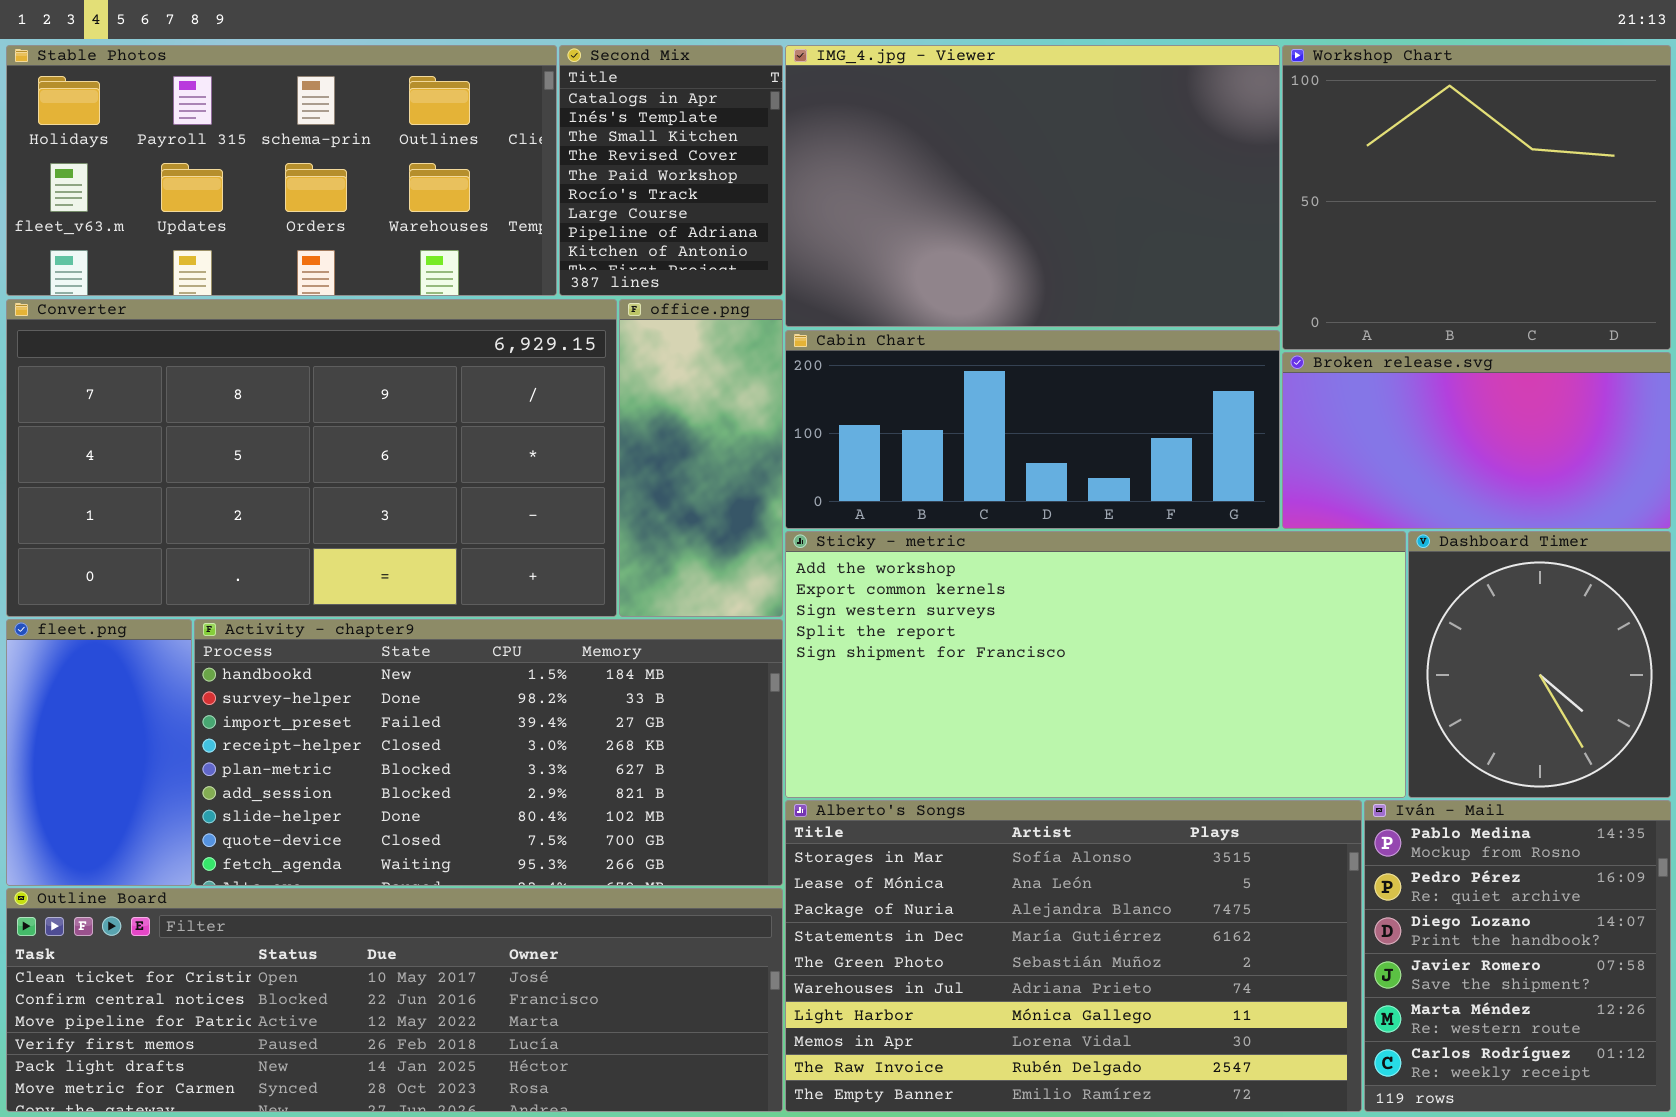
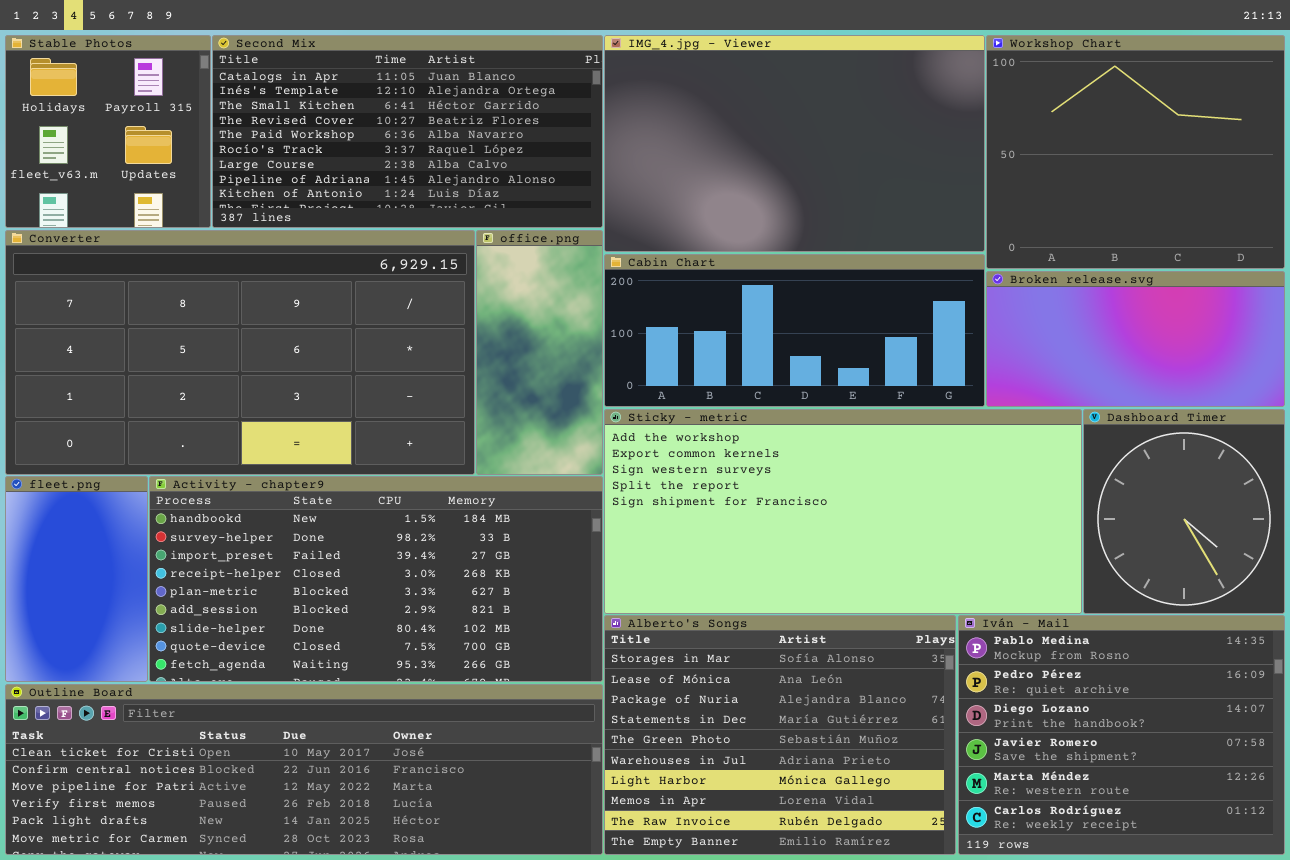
Stable Photos: [6,45,557,296] -> [5,35,211,228], resized
Second Mix: [559,45,783,296] -> [212,35,603,228], resized
Alberto's Songs: [785,800,1362,1112] -> [604,615,956,855], resized
Iván - Mail: [1364,800,1671,1112] -> [958,615,1285,855], resized

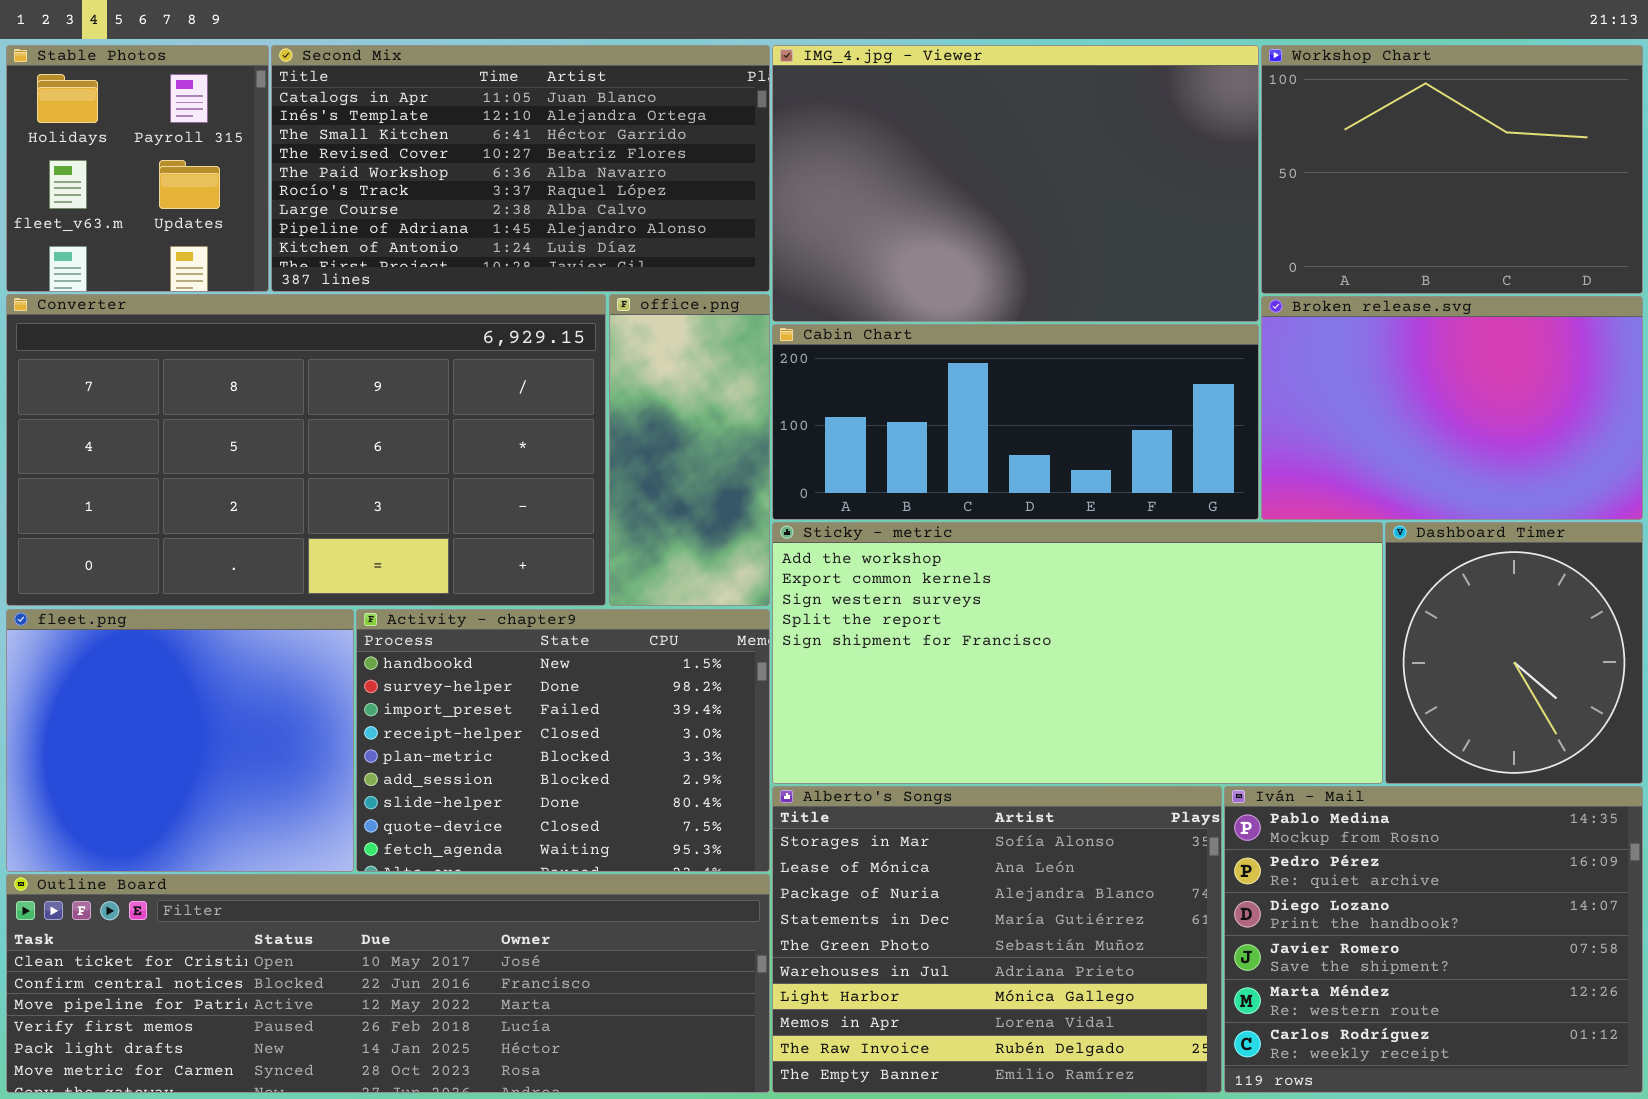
Workshop Chart: [986,35,1285,269] -> [1261,45,1643,294], resized
Broken release.svg: [986,271,1285,407] -> [1261,296,1643,520], resized
fleet.png: [5,476,148,682] -> [6,609,354,872], resized
Activity - chapter9: [149,476,603,682] -> [356,609,770,872], resized

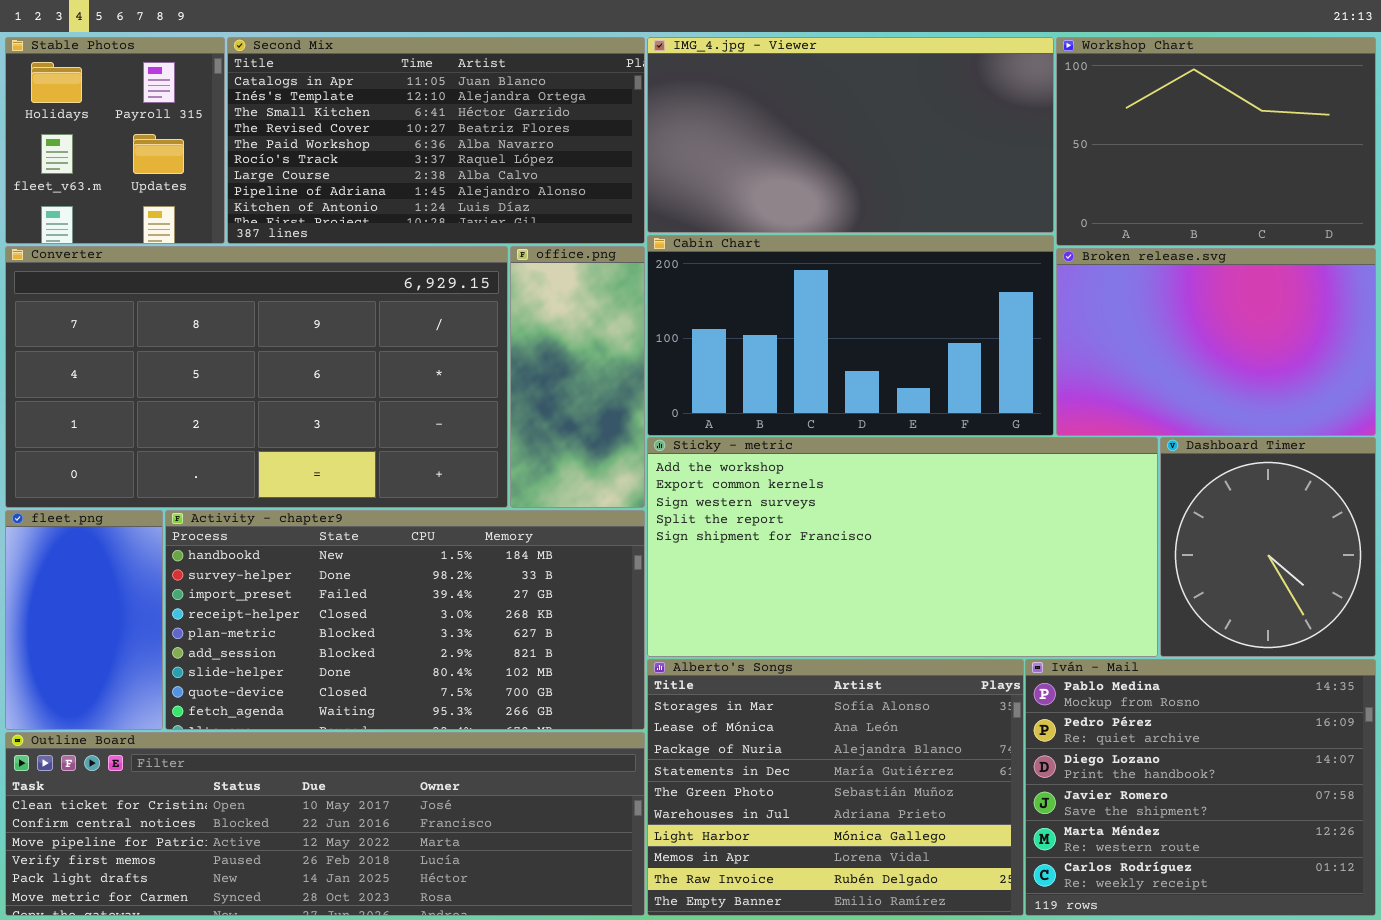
IMG_4.jpg - Viewer: [772,45,1259,322] -> [647,37,1054,233], resized
Cabin Chart: [772,324,1259,520] -> [647,235,1054,436], resized
fleet.png: [6,609,354,872] -> [5,510,163,730], resized
Activity - chapter9: [356,609,770,872] -> [165,510,645,730], resized

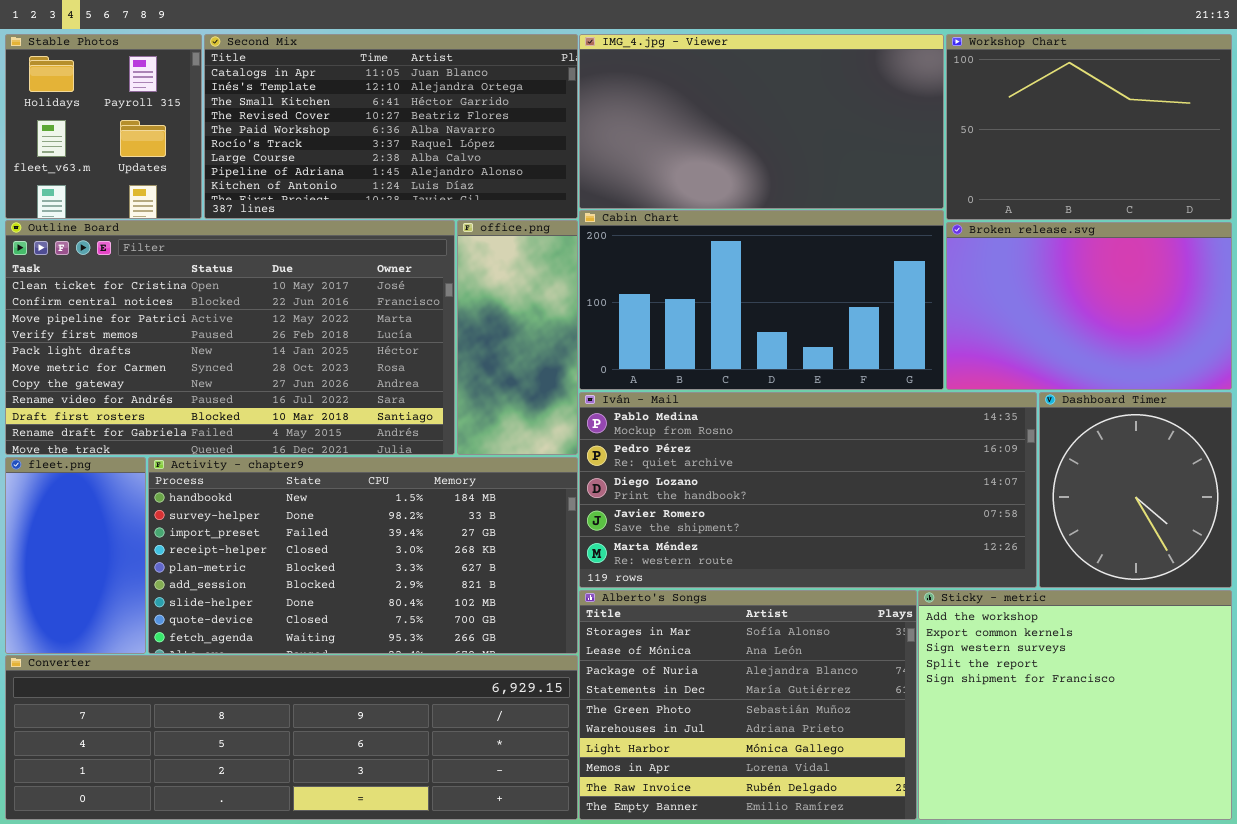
Converter: [5,246,508,508] -> [5,655,578,820], moved, resized
Sticky - metric: [647,437,1158,657] -> [918,590,1232,820], moved, resized
Iván - Mail: [1025,659,1376,916] -> [579,392,1037,588], moved, resized
Outline Board: [5,732,645,916] -> [5,220,455,455], moved, resized

